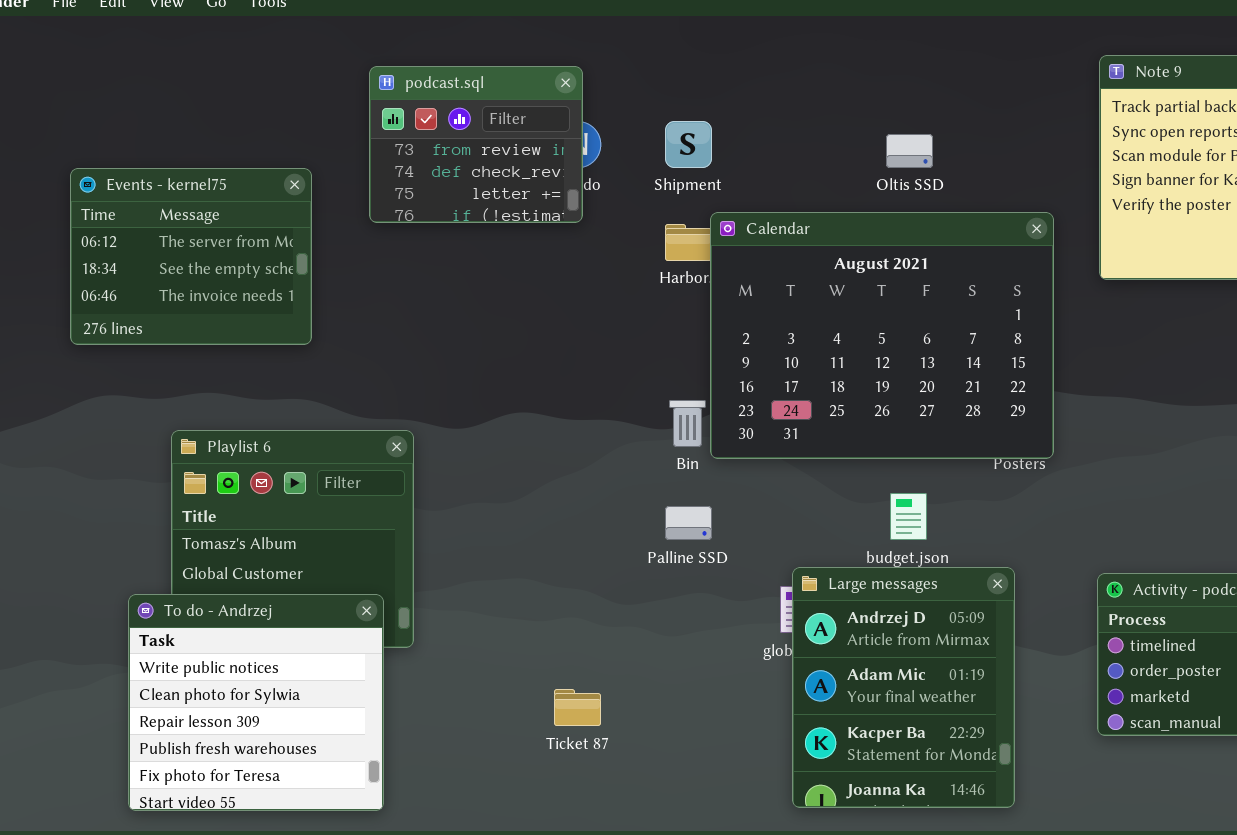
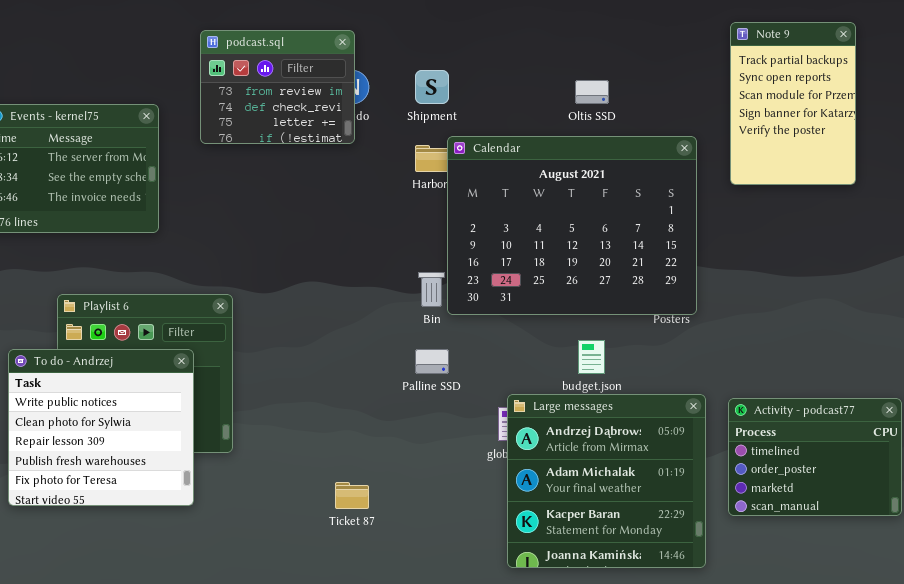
Large messages: [792,567,1015,808] -> [507,394,706,568], resized
To do - Andrzej: [128,594,384,811] -> [8,349,194,506], moved

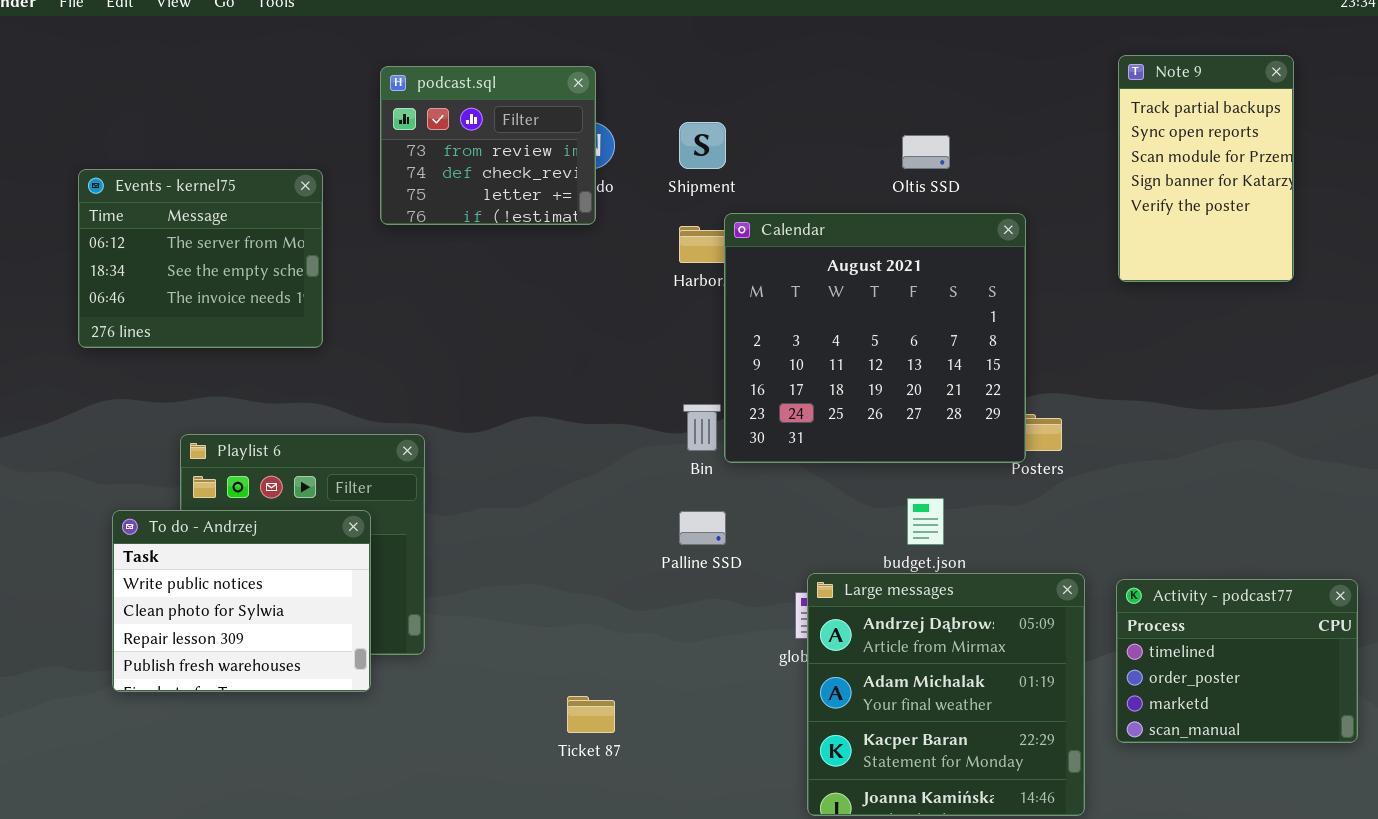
Calendar: [447,136,697,315] -> [724,213,1026,463], resized
To do - Andrzej: [8,349,194,506] -> [112,510,371,692], resized

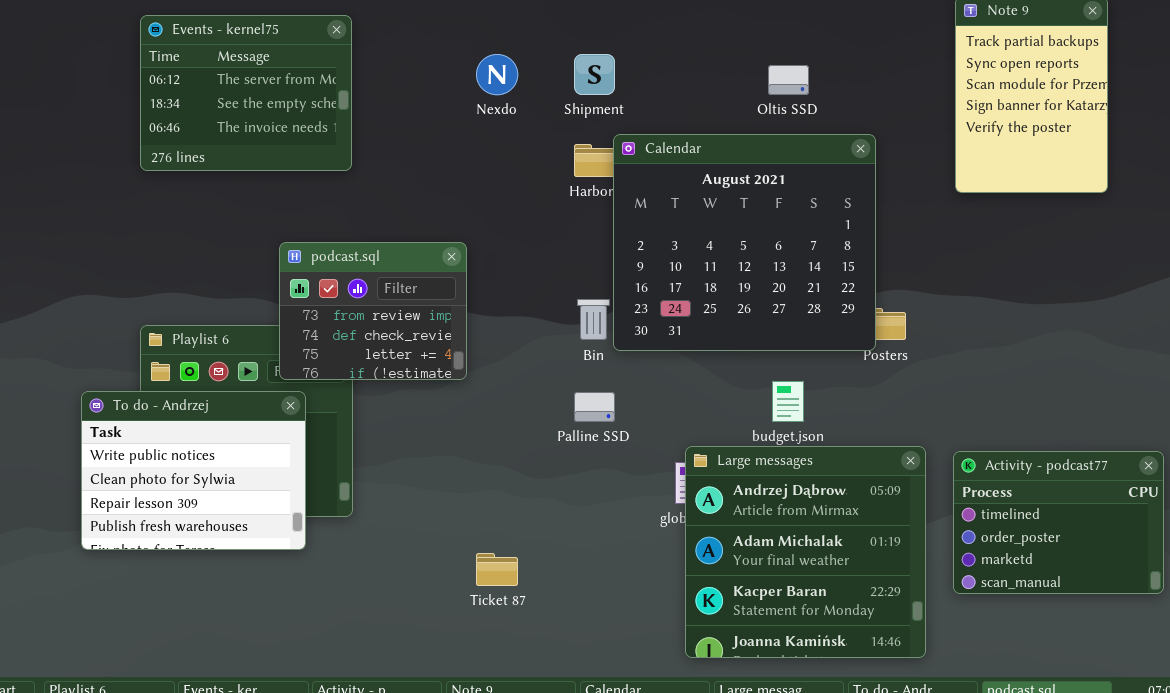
podcast.sql: [380,66,596,225] -> [279,242,467,380], moved
Events - kernel75: [78,169,323,348] -> [140,15,352,171], moved

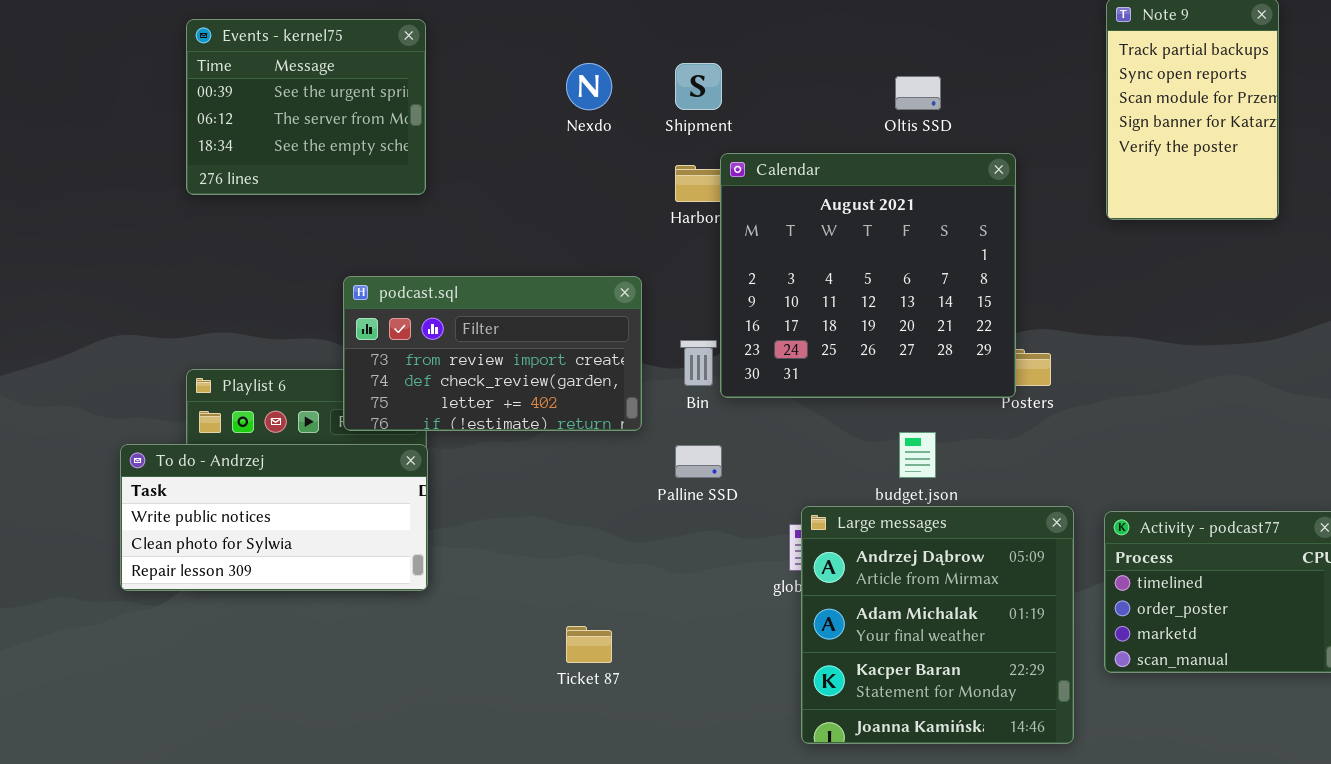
Events - kernel75: [140,15,352,171] -> [186,19,426,195], scrolled up 1 row
podcast.sql: [279,242,467,380] -> [343,276,642,431], resized
To do - Andrzej: [81,391,306,550] -> [120,444,428,591], resized

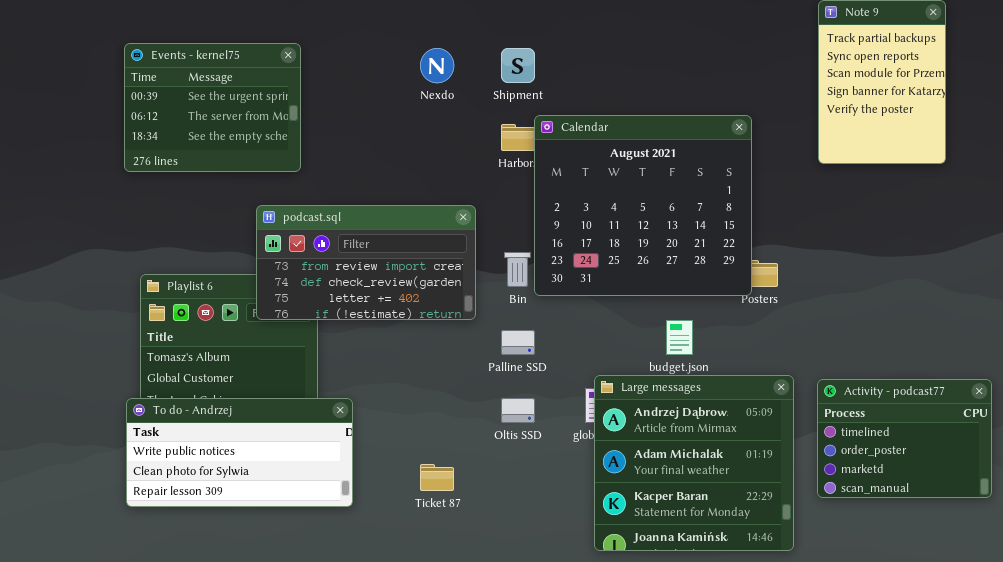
Events - kernel75: [186,19,426,195] -> [124,43,301,172], moved
Oltis SSD: [895,76,941,110] -> [501,398,535,423], moved
To do - Andrzej: [120,444,428,591] -> [126,398,353,507], moved

